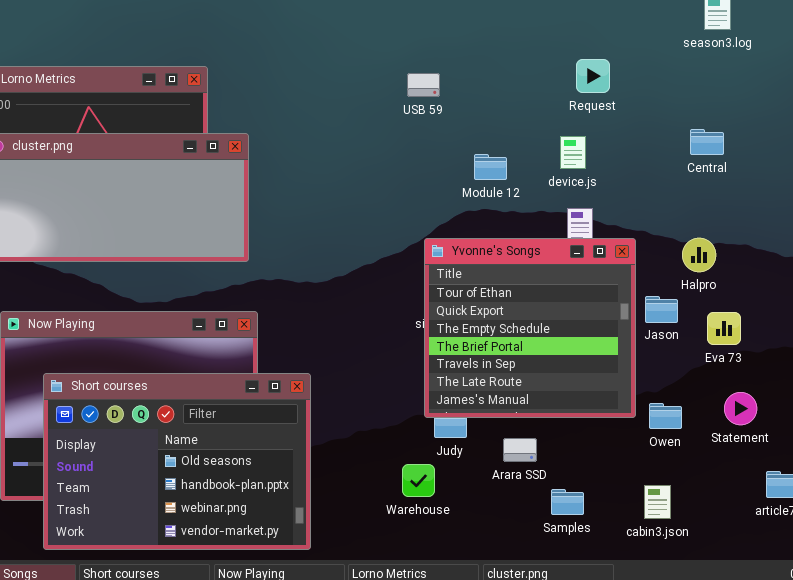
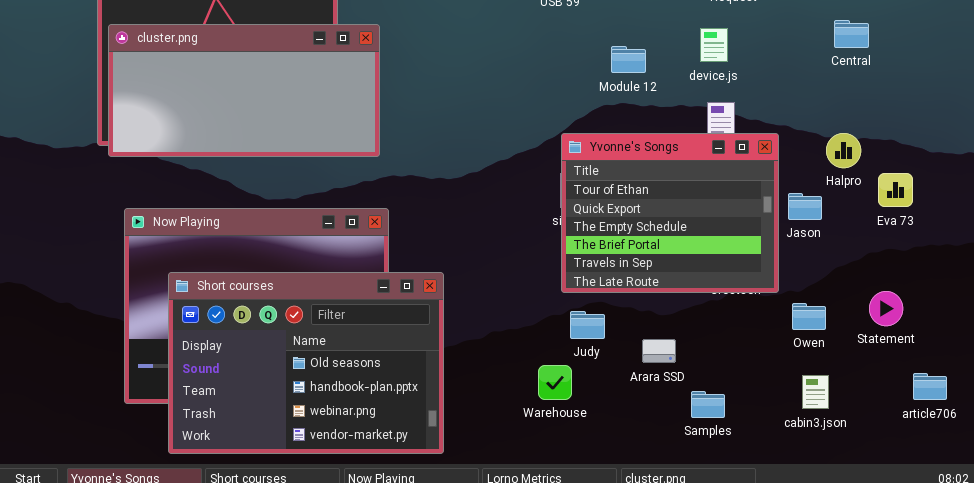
Yvonne's Songs: [424,238,636,418] -> [561,133,779,293], resized
Eva 73: [707,312,741,345] -> [878,173,913,207], moved
cabin3.json: [644,485,671,519] -> [802,375,829,409], moved

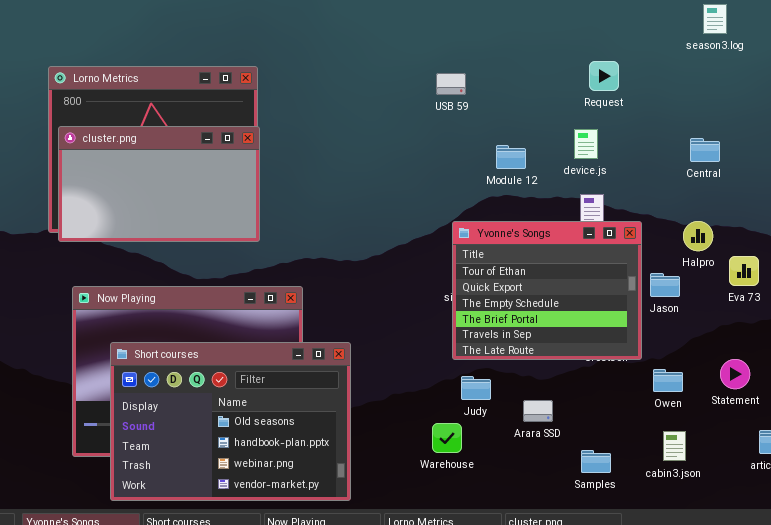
Central: [834,20,869,48] -> [690,138,720,162], moved
cluster.png: [108,24,380,157] -> [58,126,260,242], resized
Samples: [691,391,725,418] -> [581,450,611,473], moved

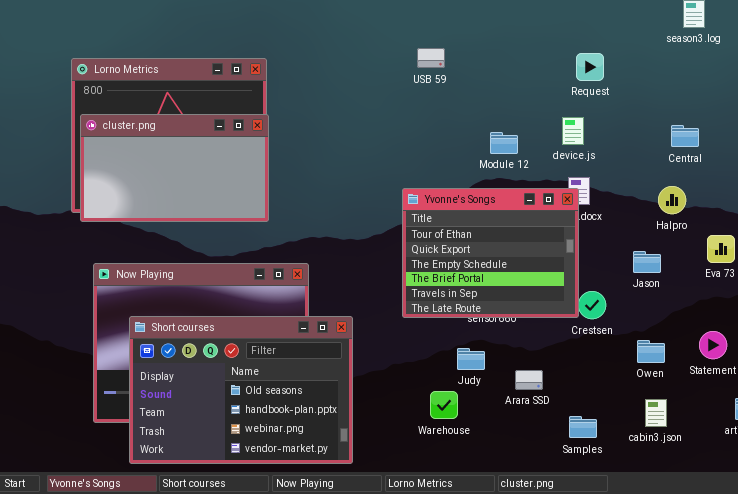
USB 59: [436,73,466,95] -> [417,48,445,68], moved
Yvonne's Songs: [452,221,642,360] -> [402,188,579,318], moved
Halpro: [683,221,713,251] -> [658,186,686,214], moved

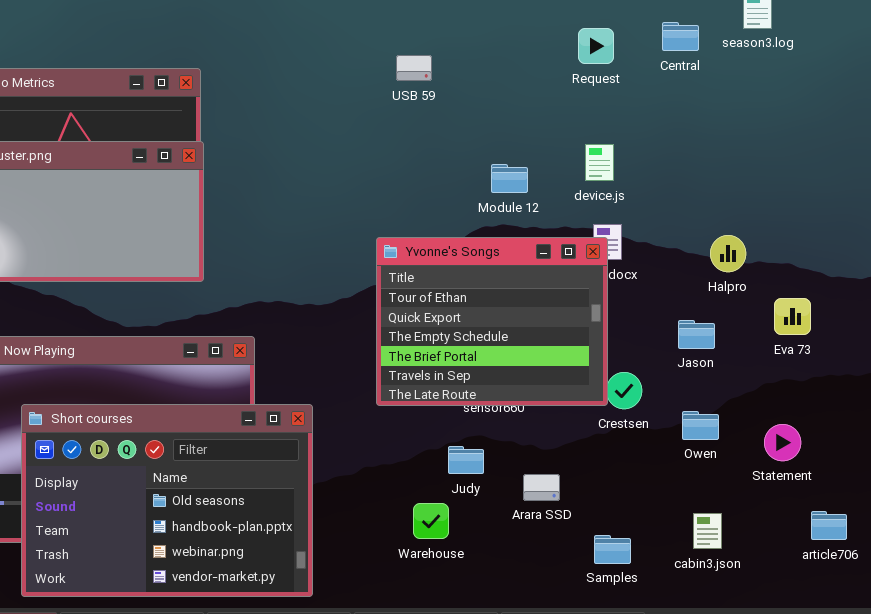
Request: [576,53,604,81] -> [578,28,614,64], moved
Central: [671,125,699,147] -> [662,22,699,51], moved
Owen: [637,340,665,363] -> [682,411,719,440], moved

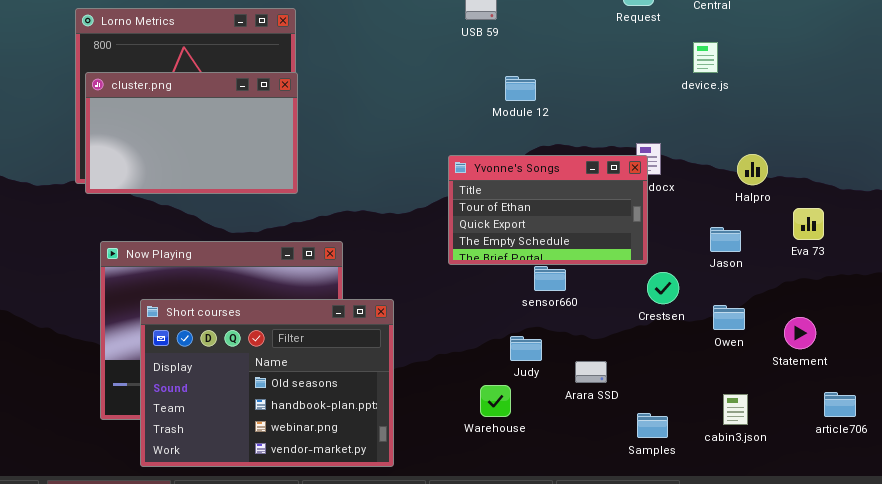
device.js: [585,144,614,181] -> [693,42,718,73], moved
Module 12: [491,164,528,193] -> [505,76,536,101], moved
Yvonne's Songs: [376,237,608,406] -> [448,155,648,265], resized

